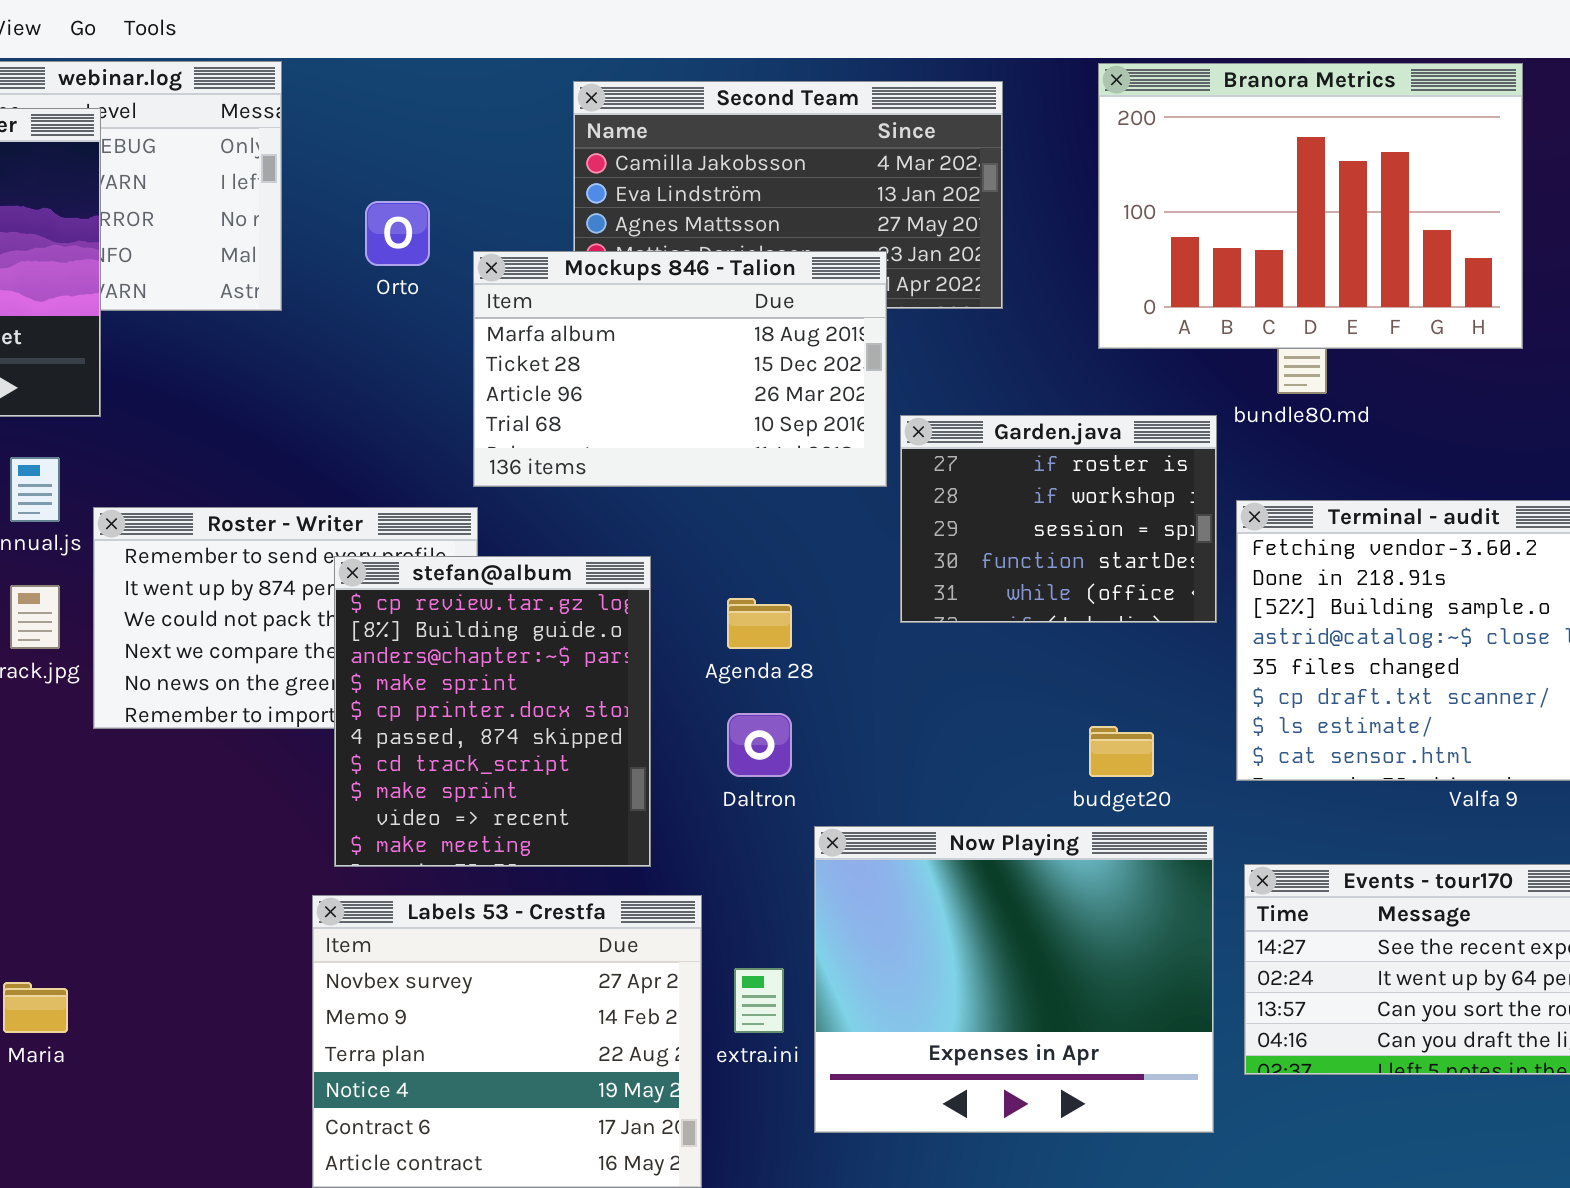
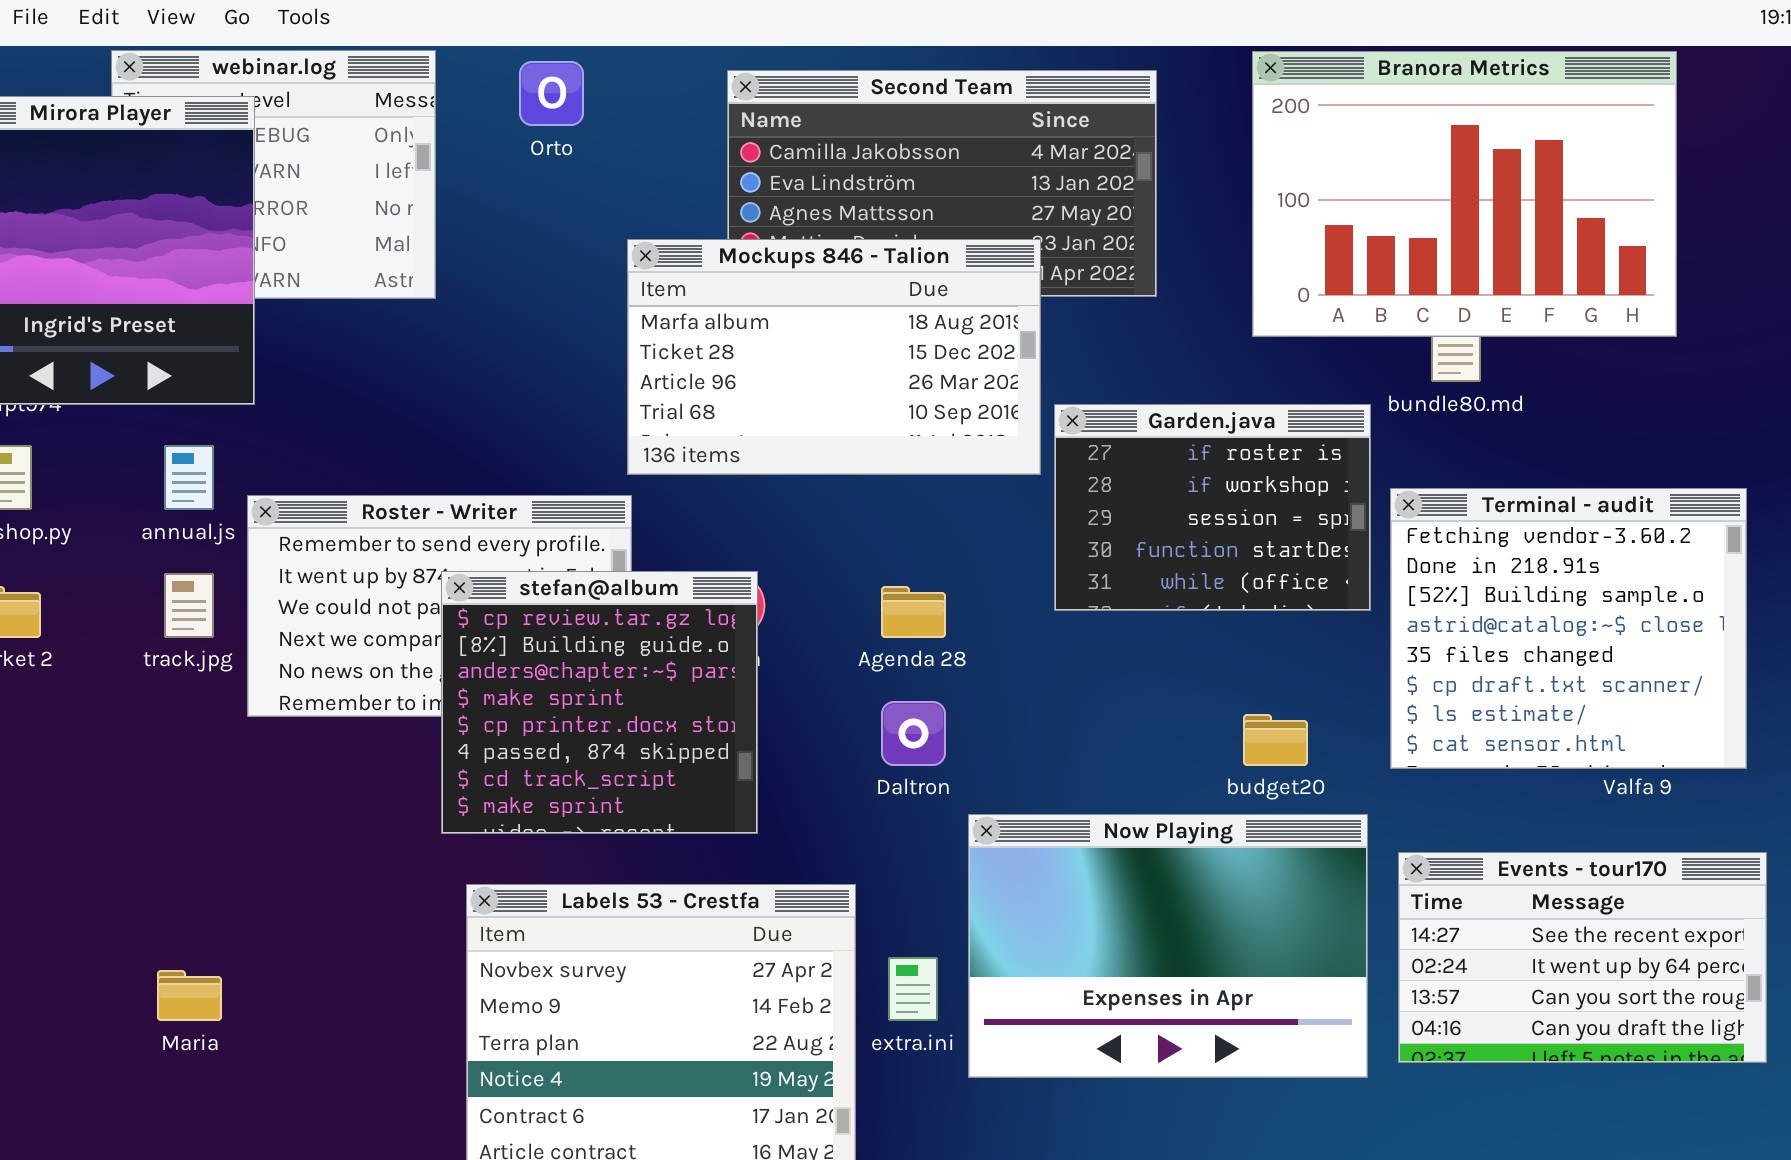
Orto: [365,201,430,266] -> [519,61,584,126], moved
stefan@album: [334,556,651,867] -> [441,571,758,834], moved, resized
Now Playing: [814,826,1214,1133] -> [968,814,1368,1078], resized

